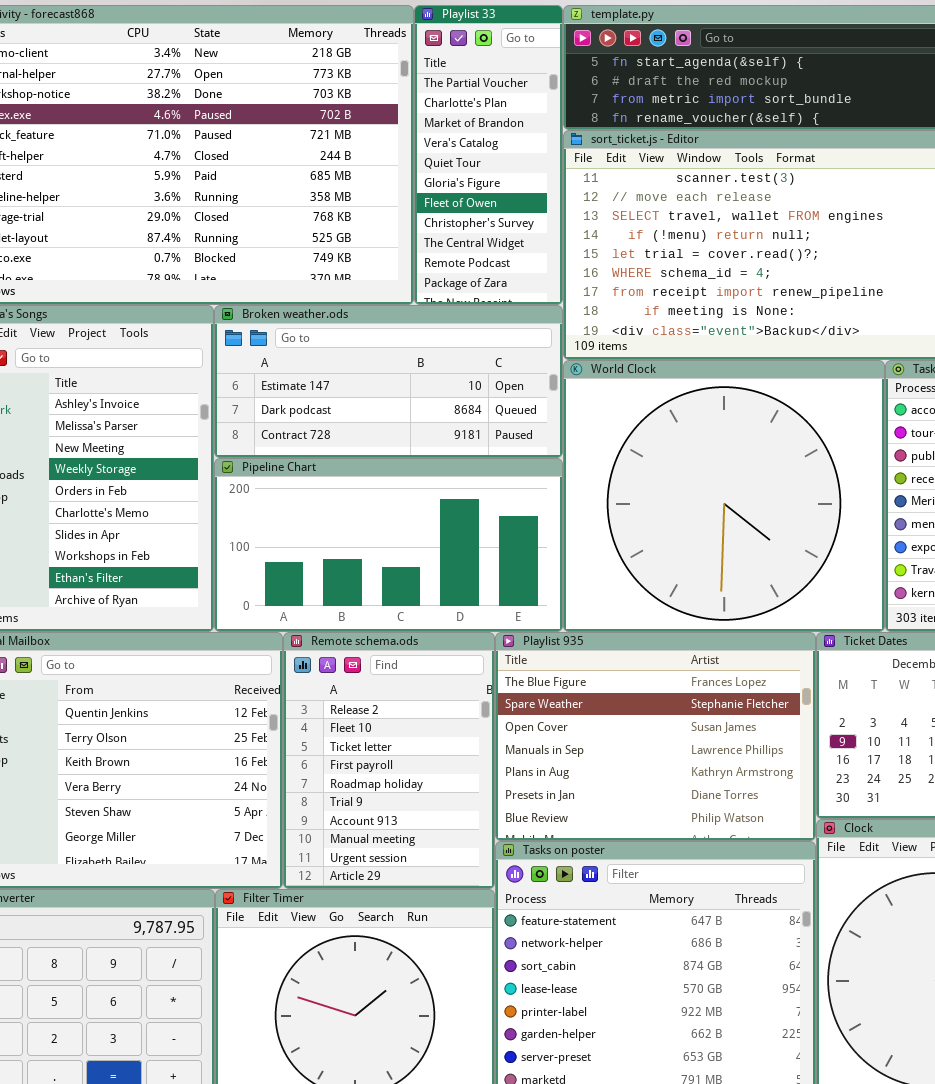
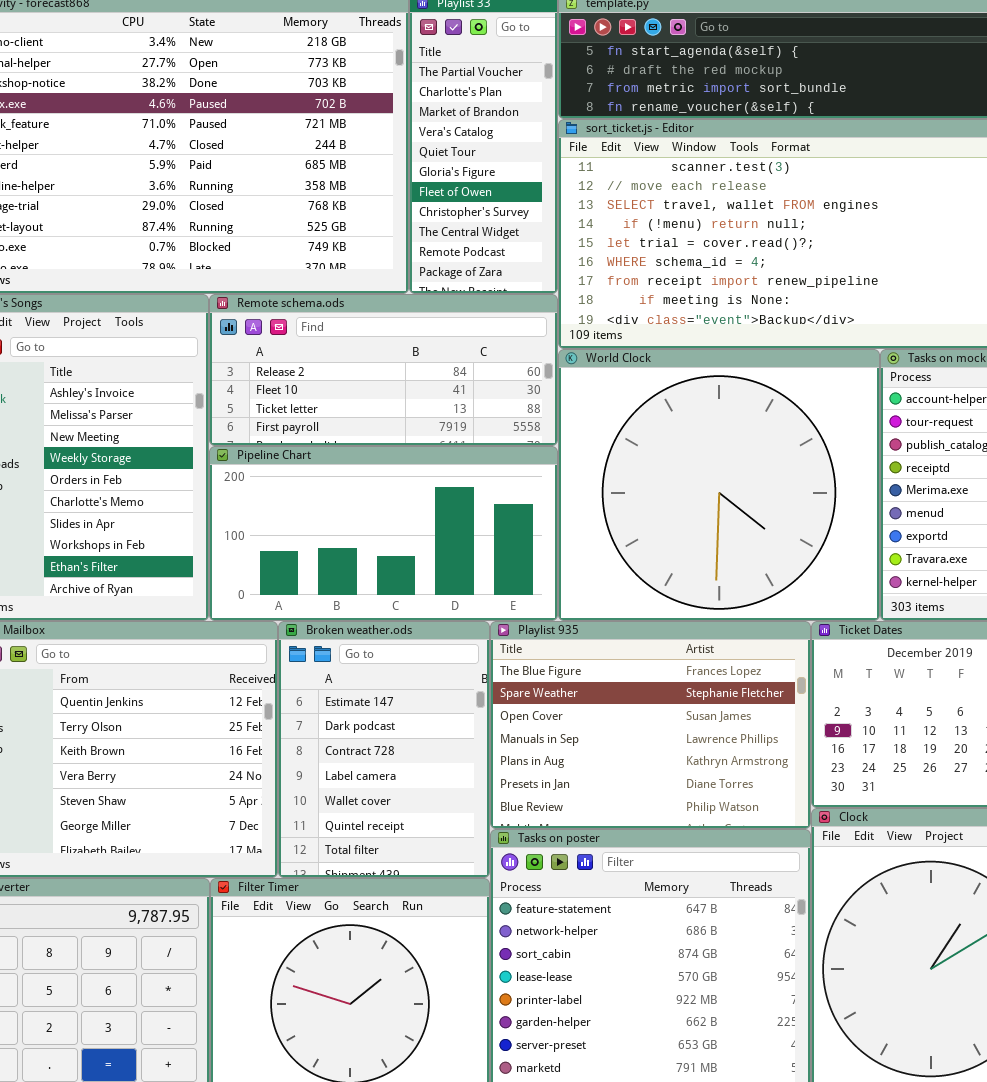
Broken weather.ods: [214,305,563,458] -> [278,621,490,878], moved, resized
Remote schema.ods: [283,632,495,889] -> [209,294,558,446], moved, resized

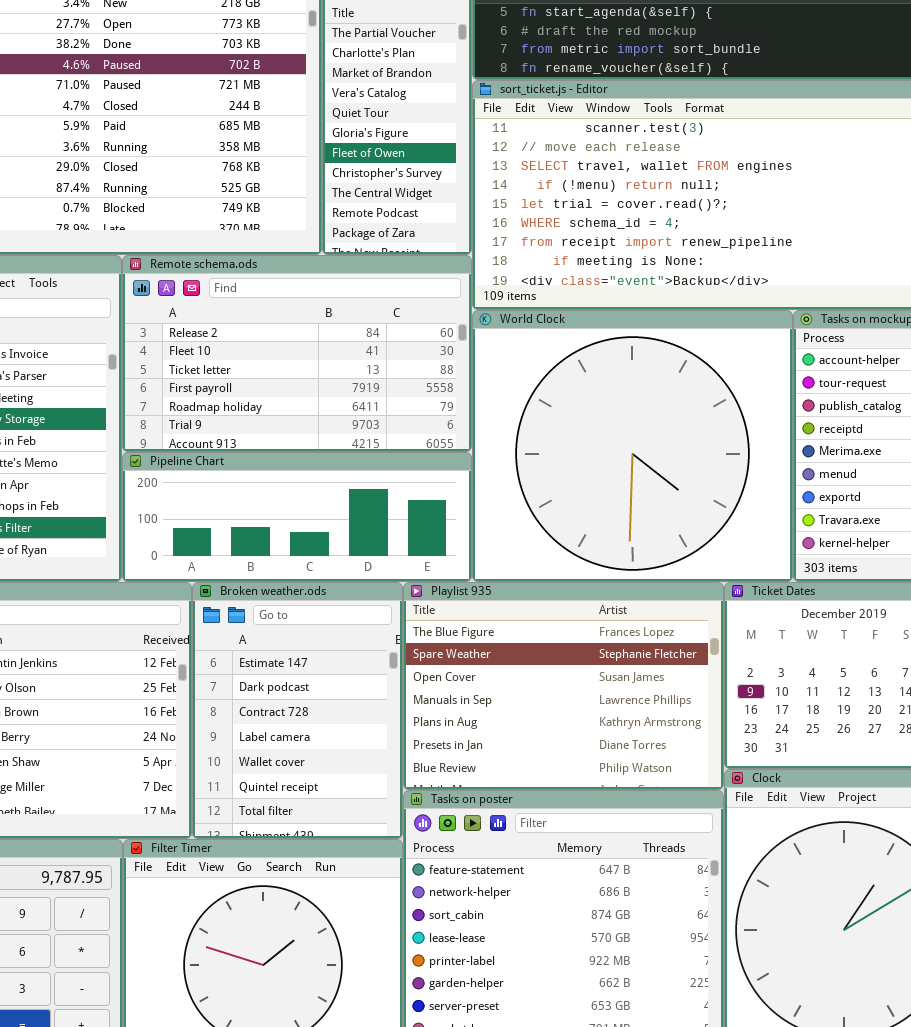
Remote schema.ods: [209,294,558,446] -> [122,255,472,452], resized
Pipeline Chart: [209,446,558,621] -> [122,452,472,582], resized

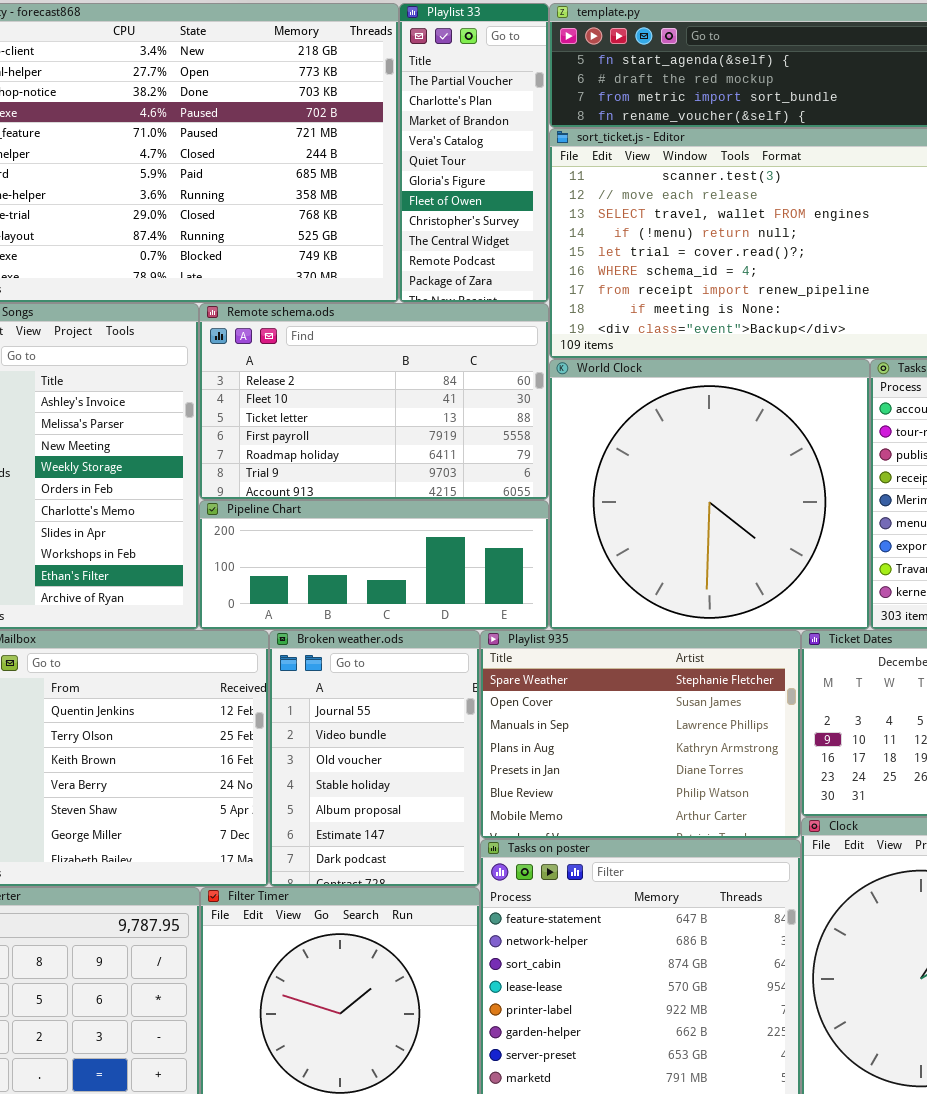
Broken weather.ods: [192,582,403,839] -> [269,630,480,887], scrolled up 5 rows
Playlist 935: [403,582,724,790] -> [480,630,801,839], scrolled down 1 row

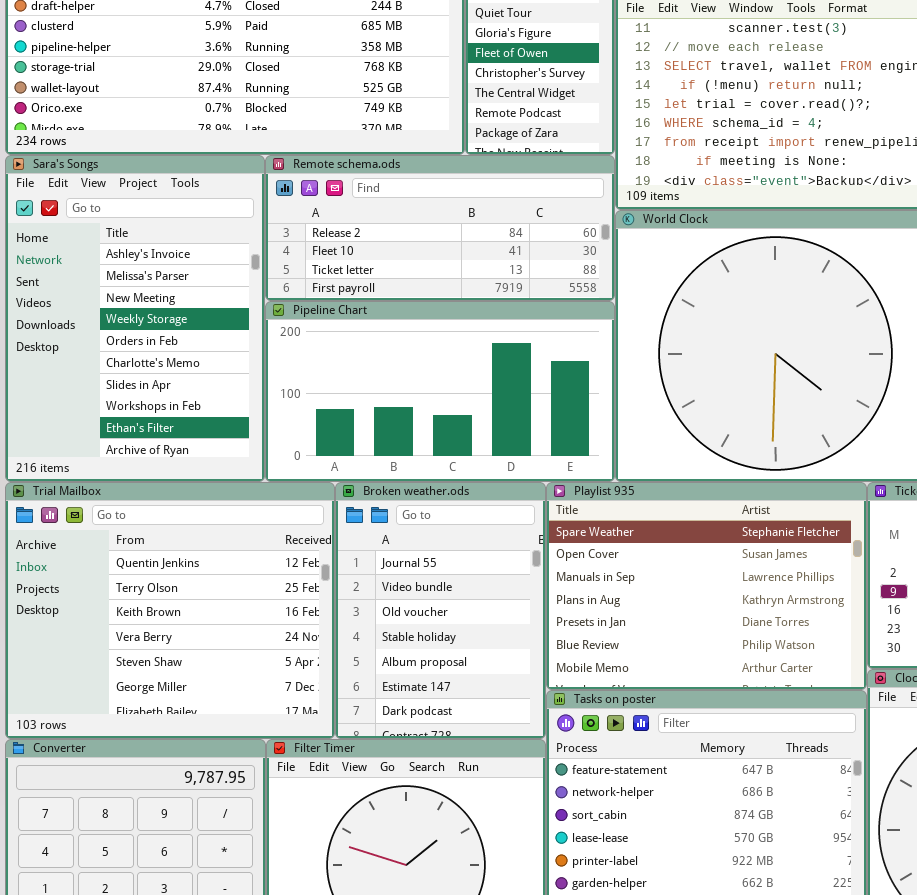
Remote schema.ods: [199,303,549,500] -> [265,155,615,301], resized
Pipeline Chart: [199,500,549,630] -> [265,301,615,482], resized

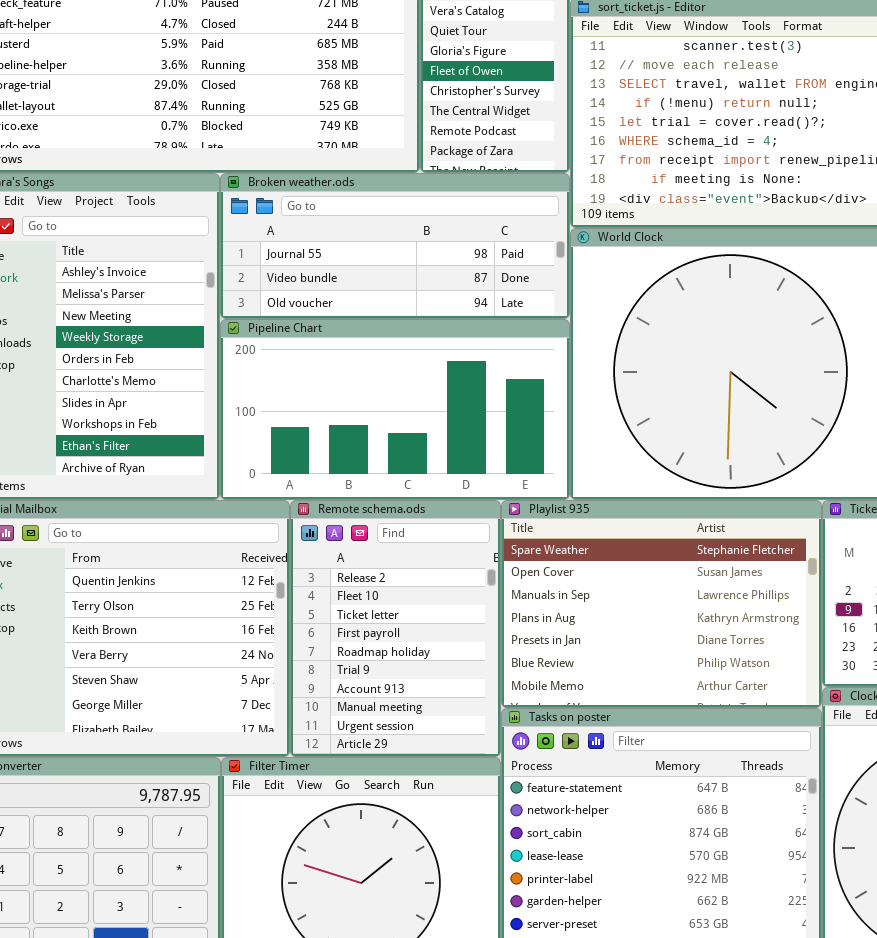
Remote schema.ods: [265,155,615,301] -> [290,500,501,757], moved, resized
Broken weather.ods: [335,482,546,739] -> [220,173,570,319], moved, resized

